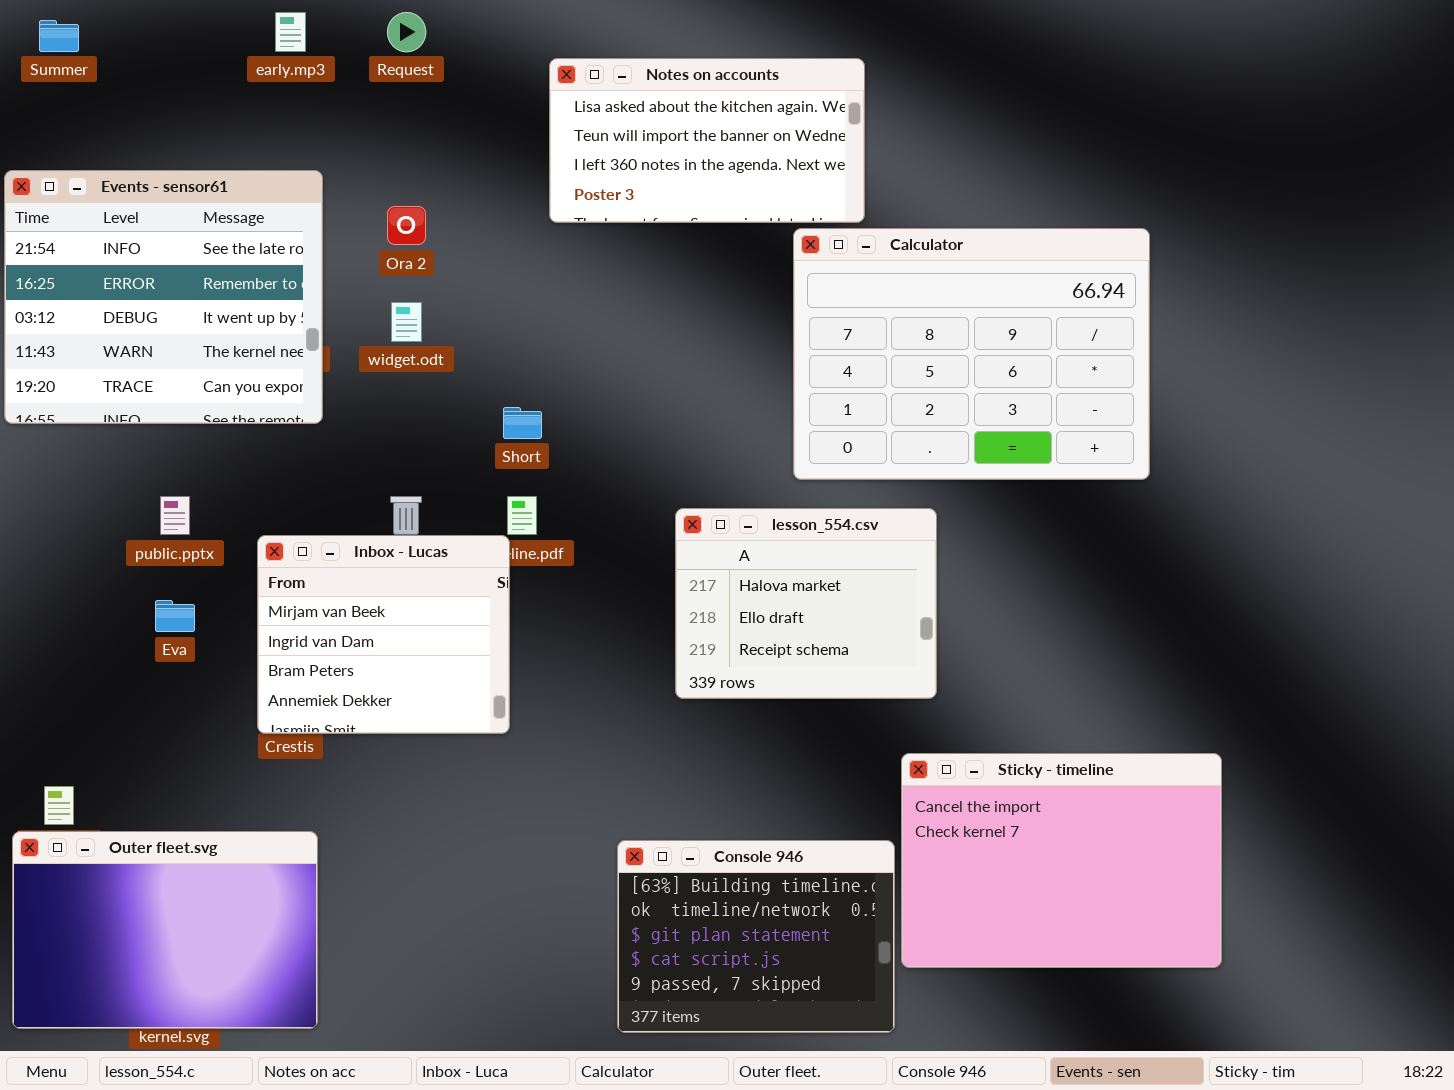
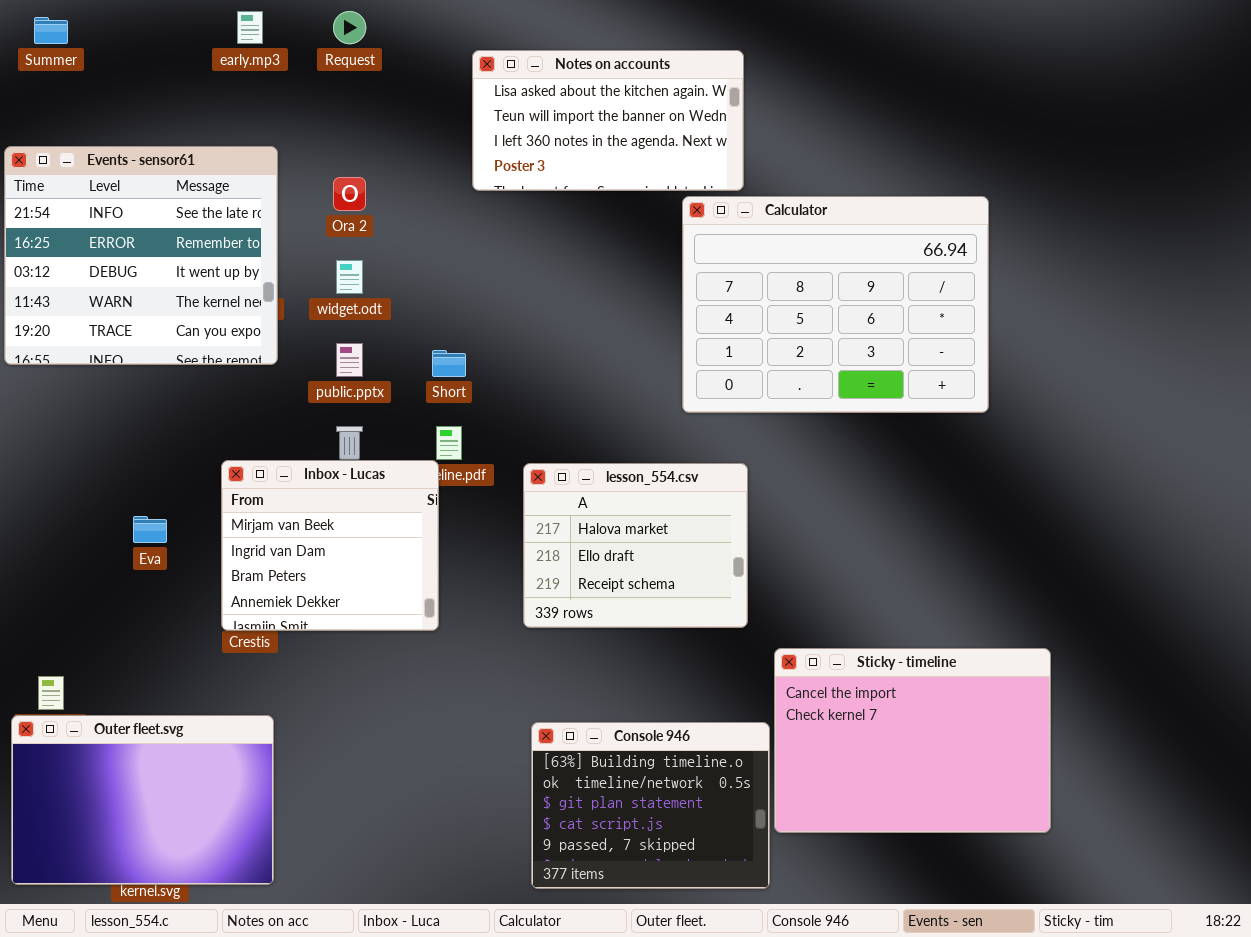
public.pptx: [160,496,190,535] -> [336,343,363,377], moved
lesson_554.csv: [675,508,937,699] -> [523,463,748,628], moved

